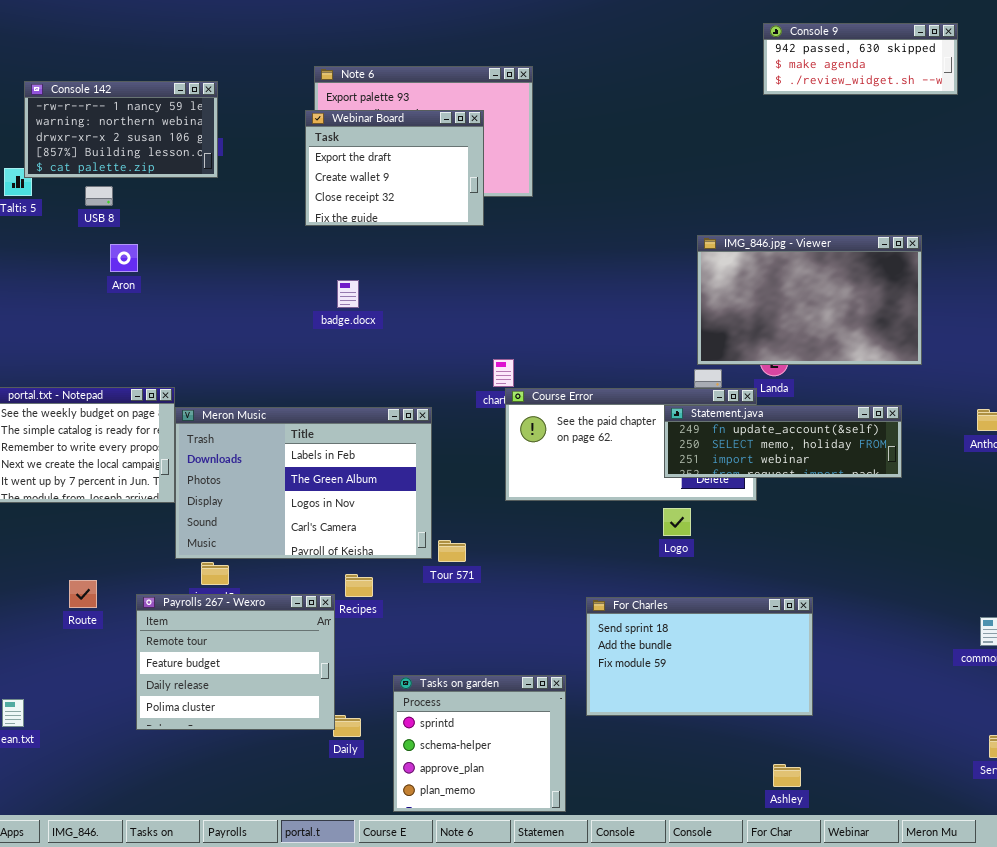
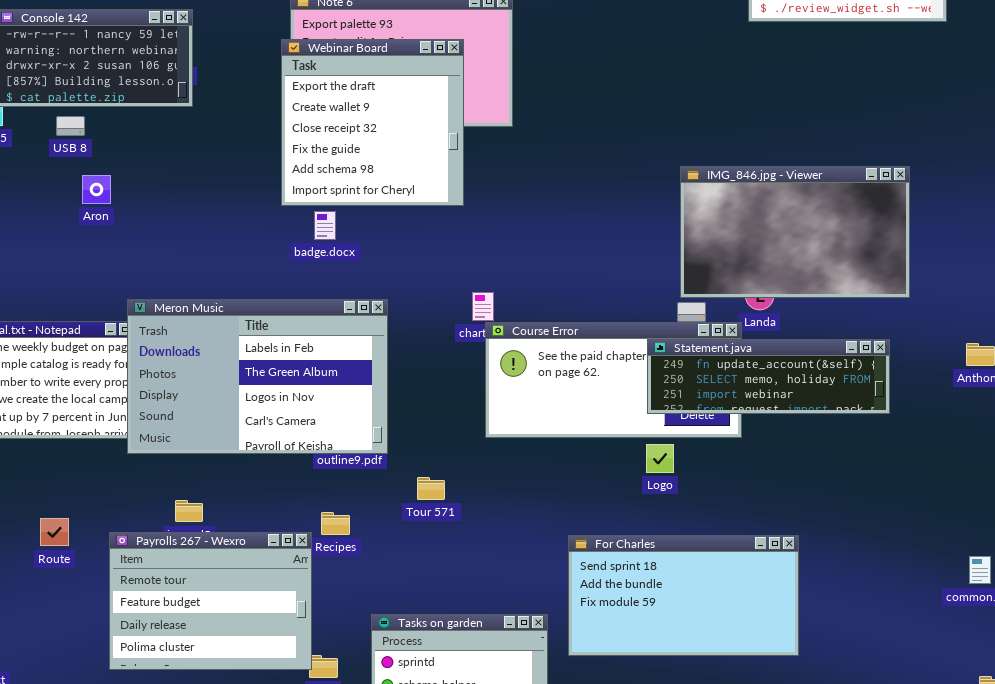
Webinar Board: [305,110,484,226] -> [281,39,464,206], resized
Meron Music: [175,407,432,559] -> [127,299,388,454], moved

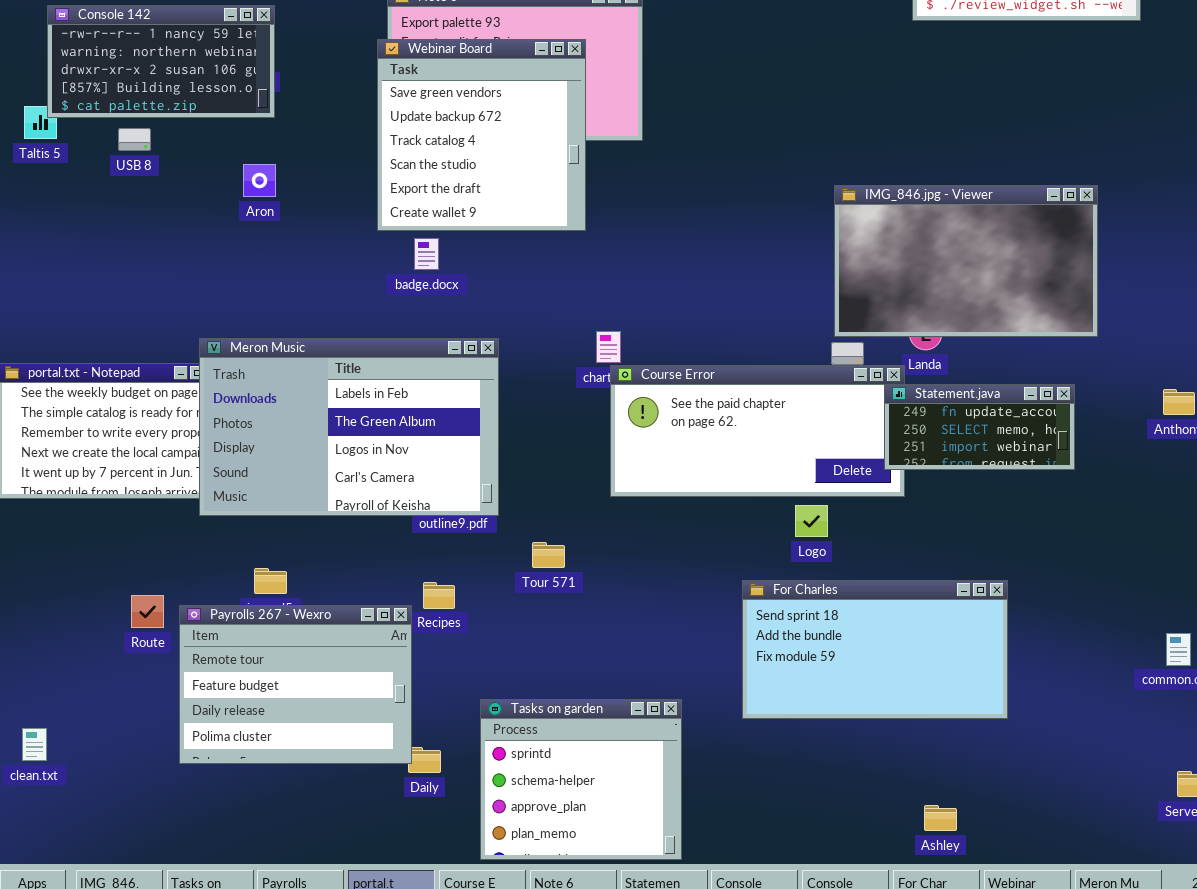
Webinar Board: [281,39,464,206] -> [377,39,586,231], scrolled up 4 rows
Aron: [82,175,111,204] -> [243,164,276,197], moved
Statement.java: [647,339,890,414] -> [884,384,1075,470], resized
Route: [40,518,69,546] -> [131,595,164,628], moved
For Charles: [568,535,799,656] -> [742,580,1008,719], moved

